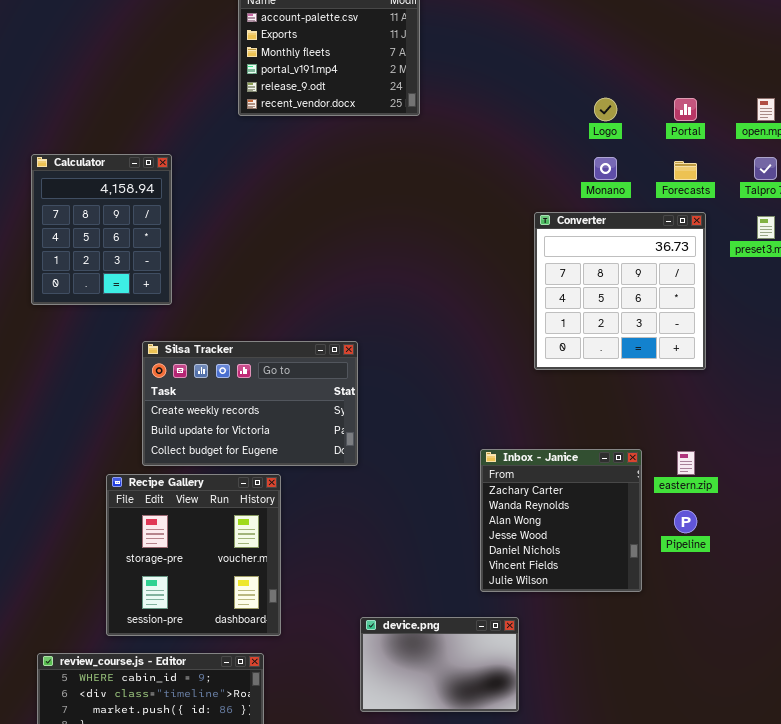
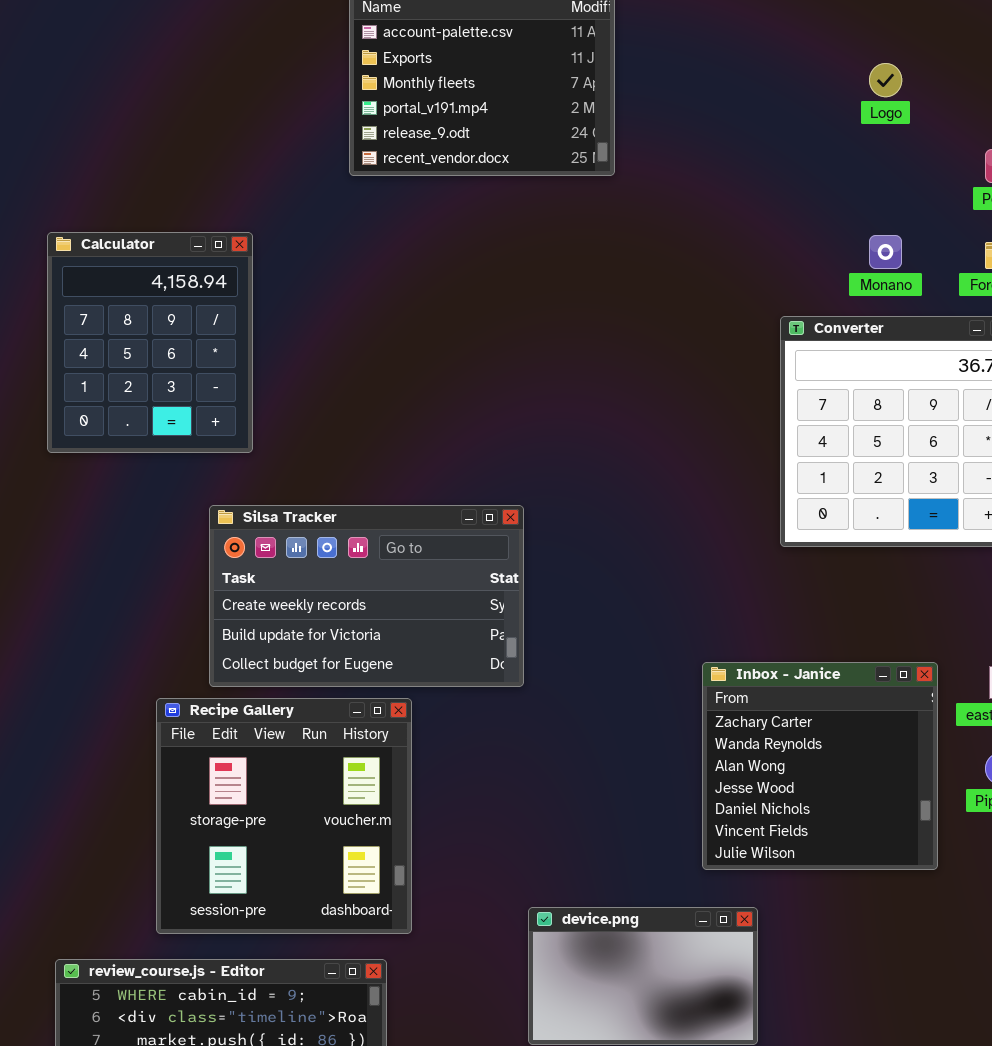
Logo: [594,98,617,121] -> [869,63,902,97], moved

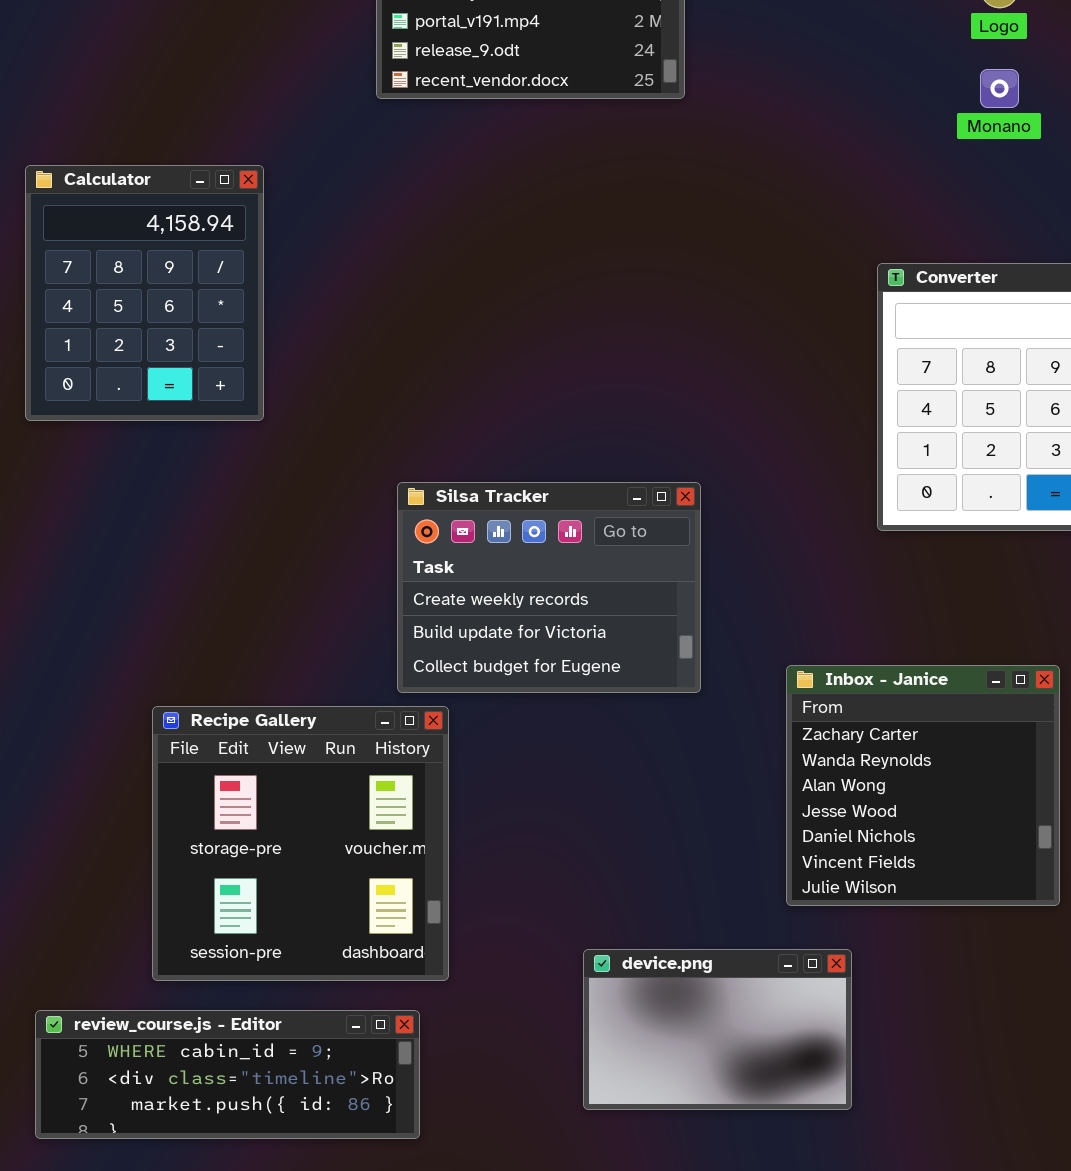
Monano: [869,235,902,269] -> [980,69,1019,108], moved
Silsa Tracker: [209,505,524,687] -> [397,482,701,693], moved, resized

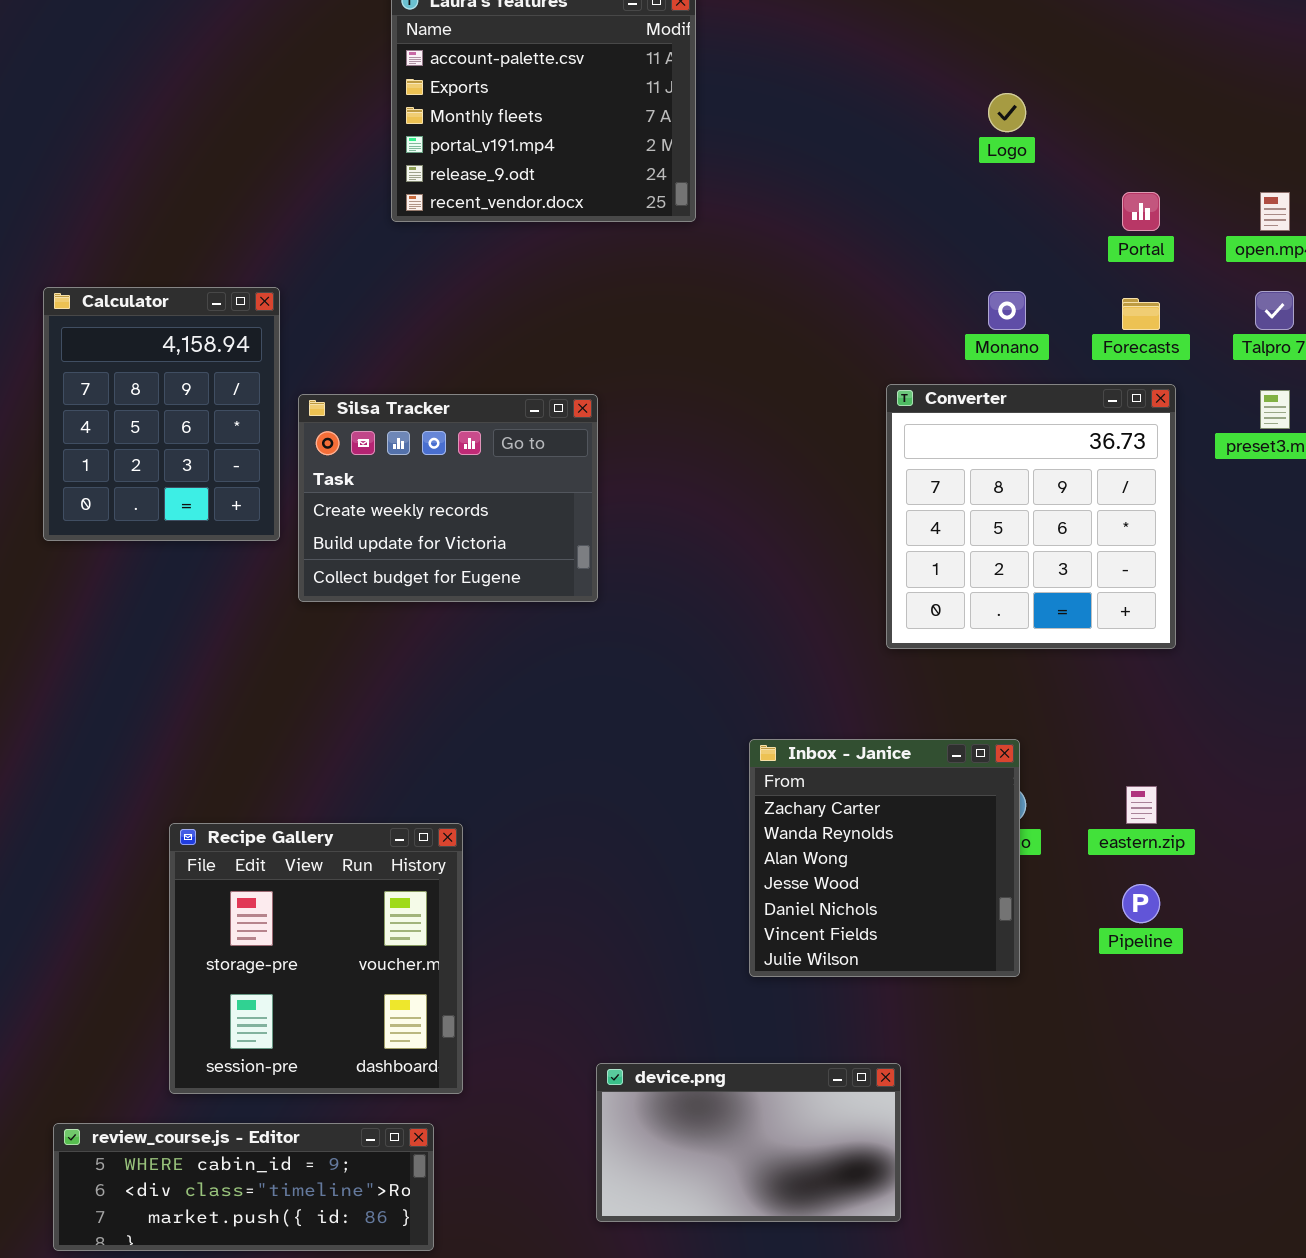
Monano: [980,69,1019,108] -> [988,291,1026,330], moved
Silsa Tracker: [397,482,701,693] -> [298,394,598,602], moved
Inbox - Janice: [786,665,1060,906] -> [749,739,1020,977], moved
device.png: [583,949,852,1110] -> [596,1063,901,1222], resized

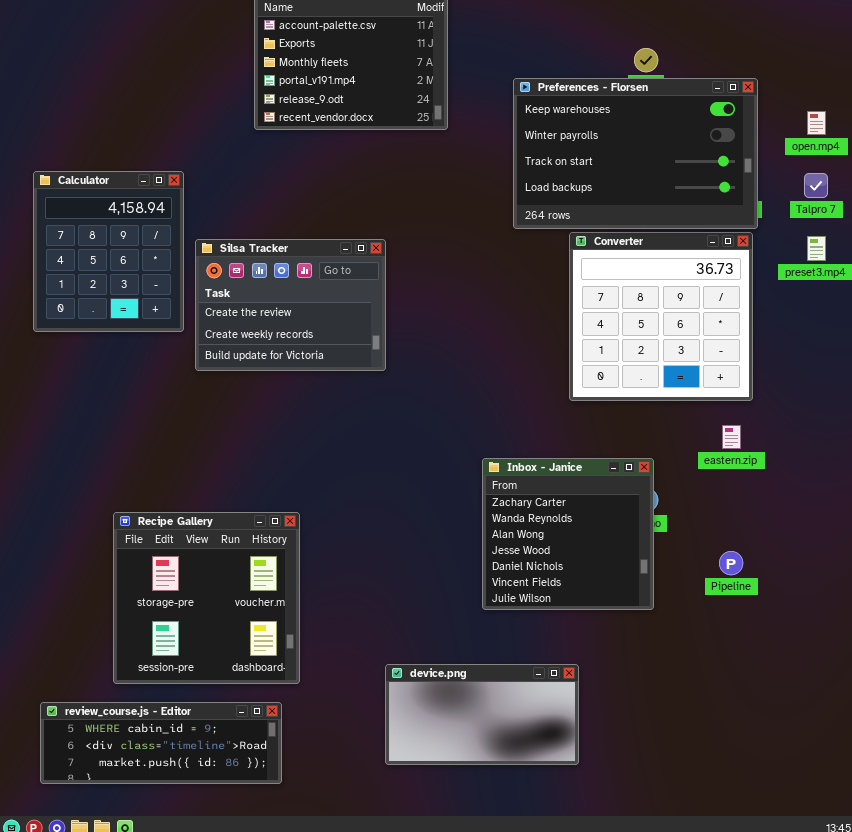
Preferences - Florsen: none -> [513,78,758,229], opened
Silsa Tracker: [298,394,598,602] -> [195,239,386,371], scrolled up 1 row
eastern.zip: [1126,786,1157,824] -> [722,425,741,449], moved

